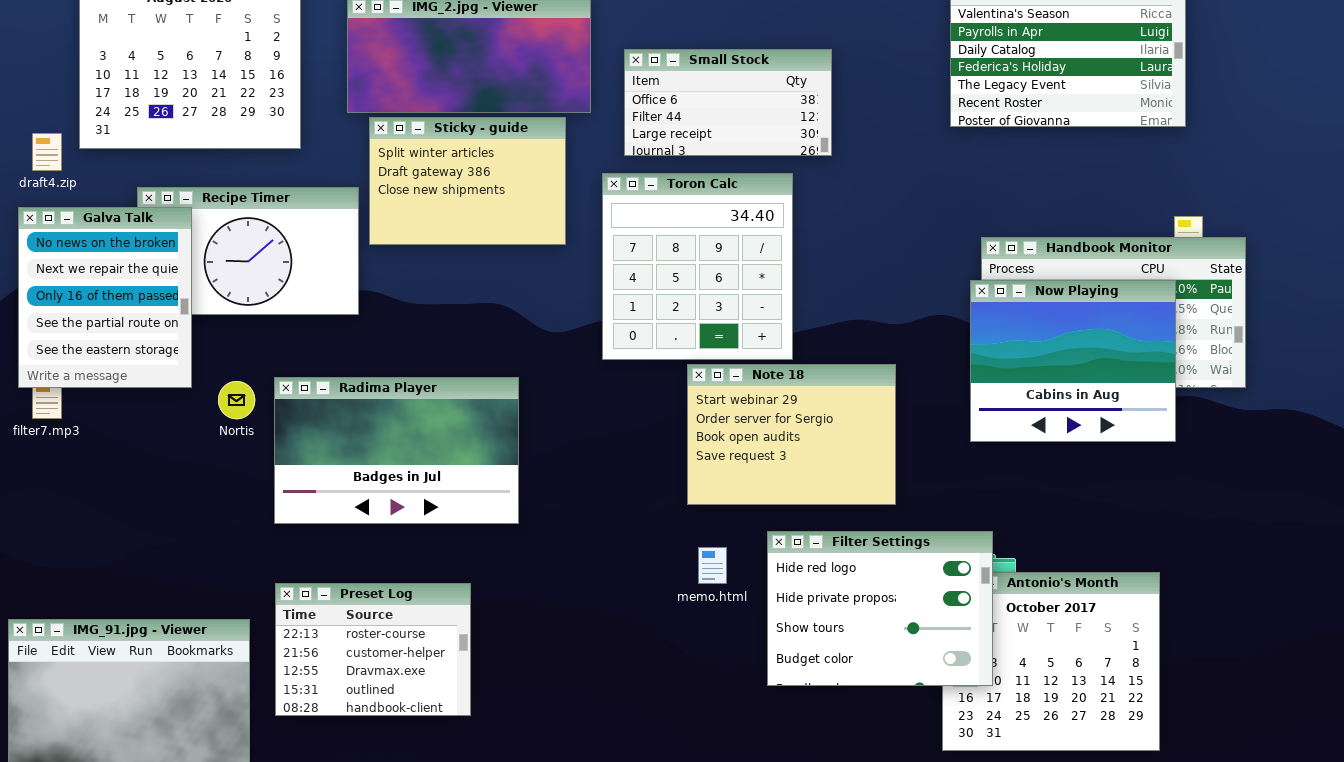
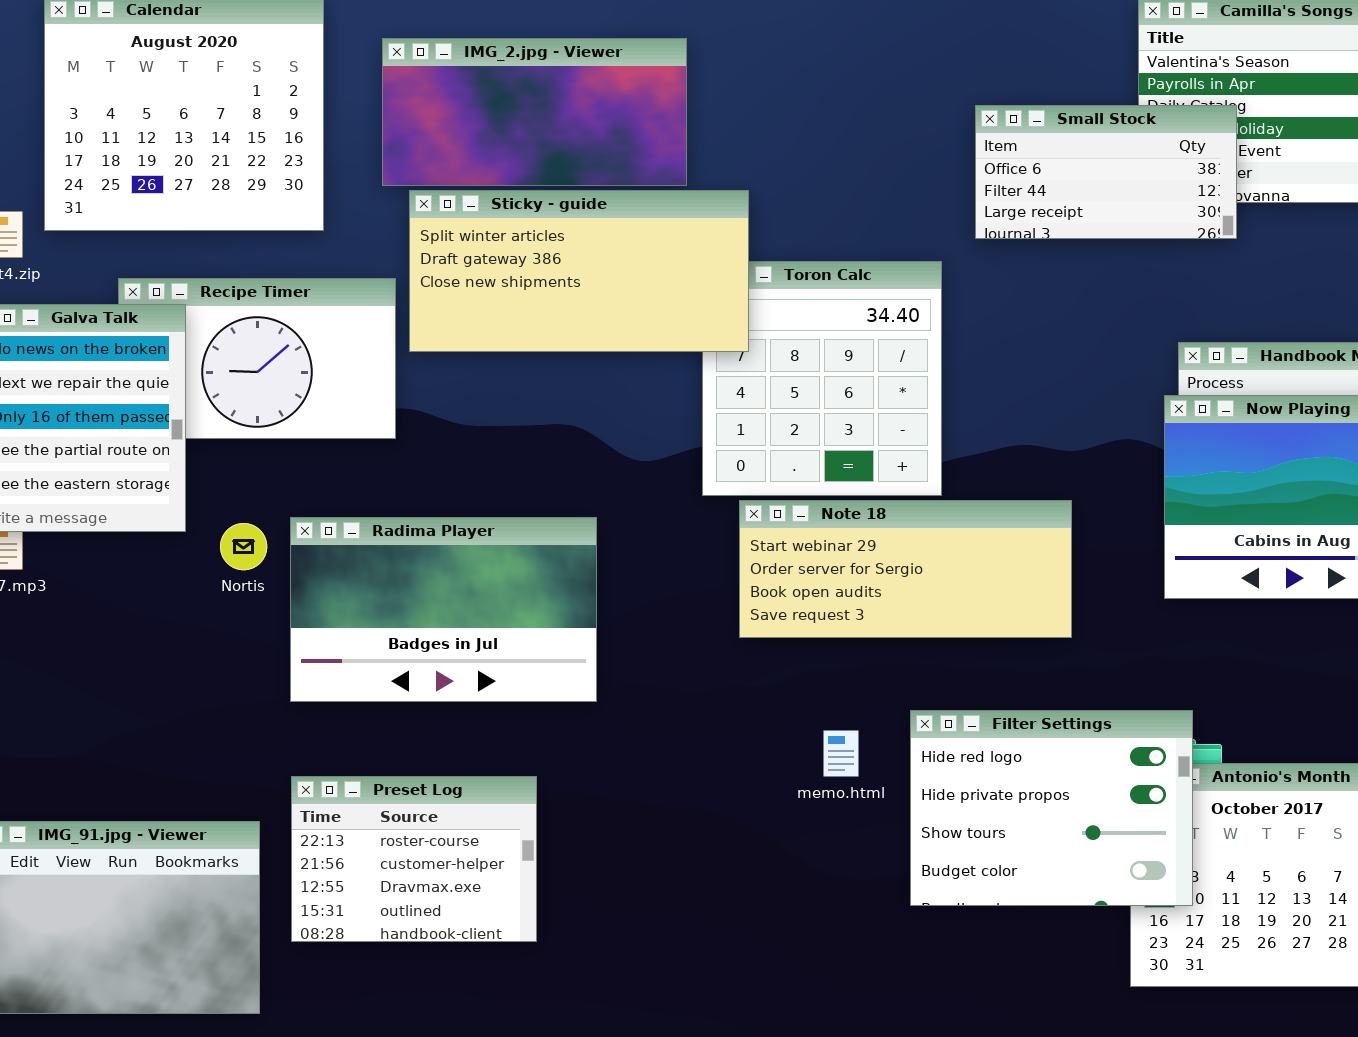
Small Stock: [624,49,832,156] -> [975,105,1237,239], moved
Sticky - guide: [369,117,566,245] -> [409,190,749,352], resized
Note 18: [687,364,896,505] -> [739,500,1072,638], resized

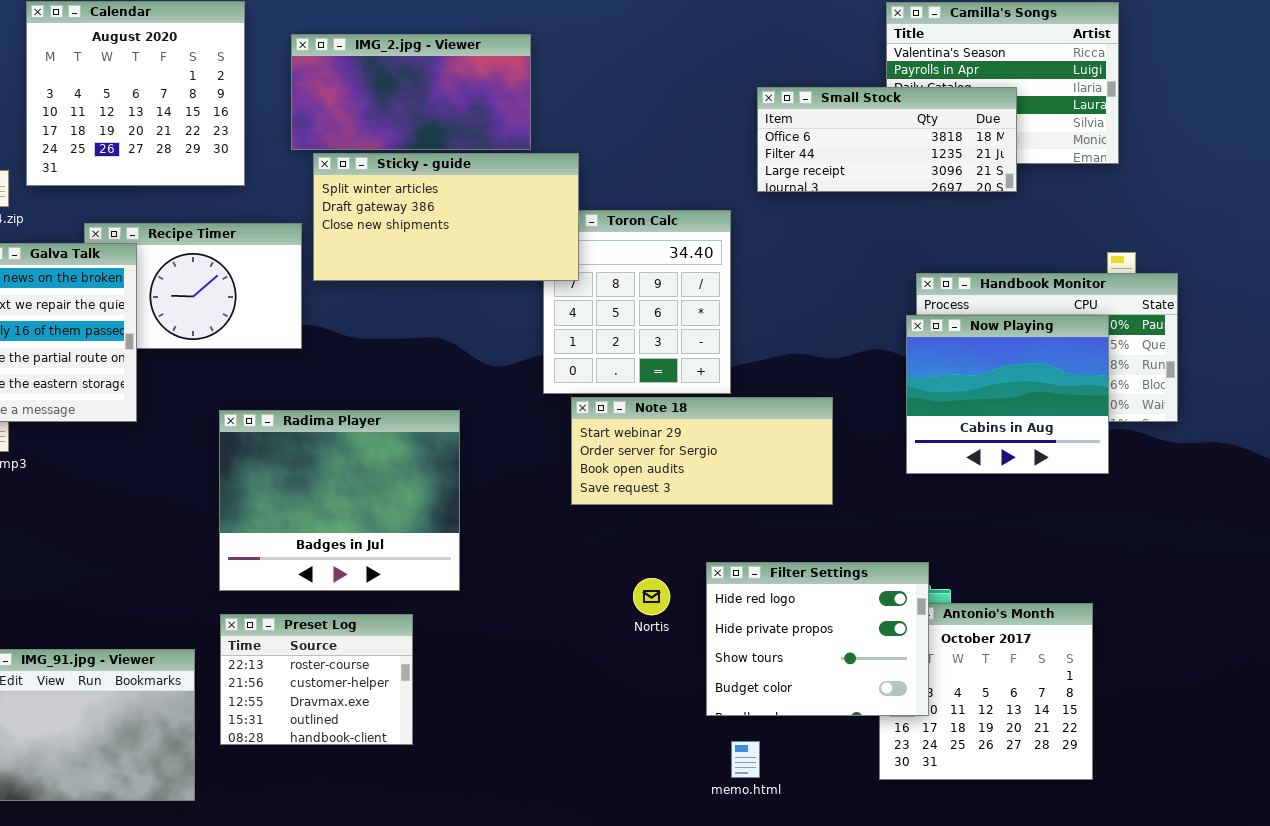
Small Stock: [975,105,1237,239] -> [757,87,1017,192], resized
Radima Player: [290,517,597,702] -> [219,410,460,591], resized
Nortis: [220,523,267,570] -> [633,578,670,615], moved
memo.html: [823,730,859,777] -> [731,741,760,778], moved

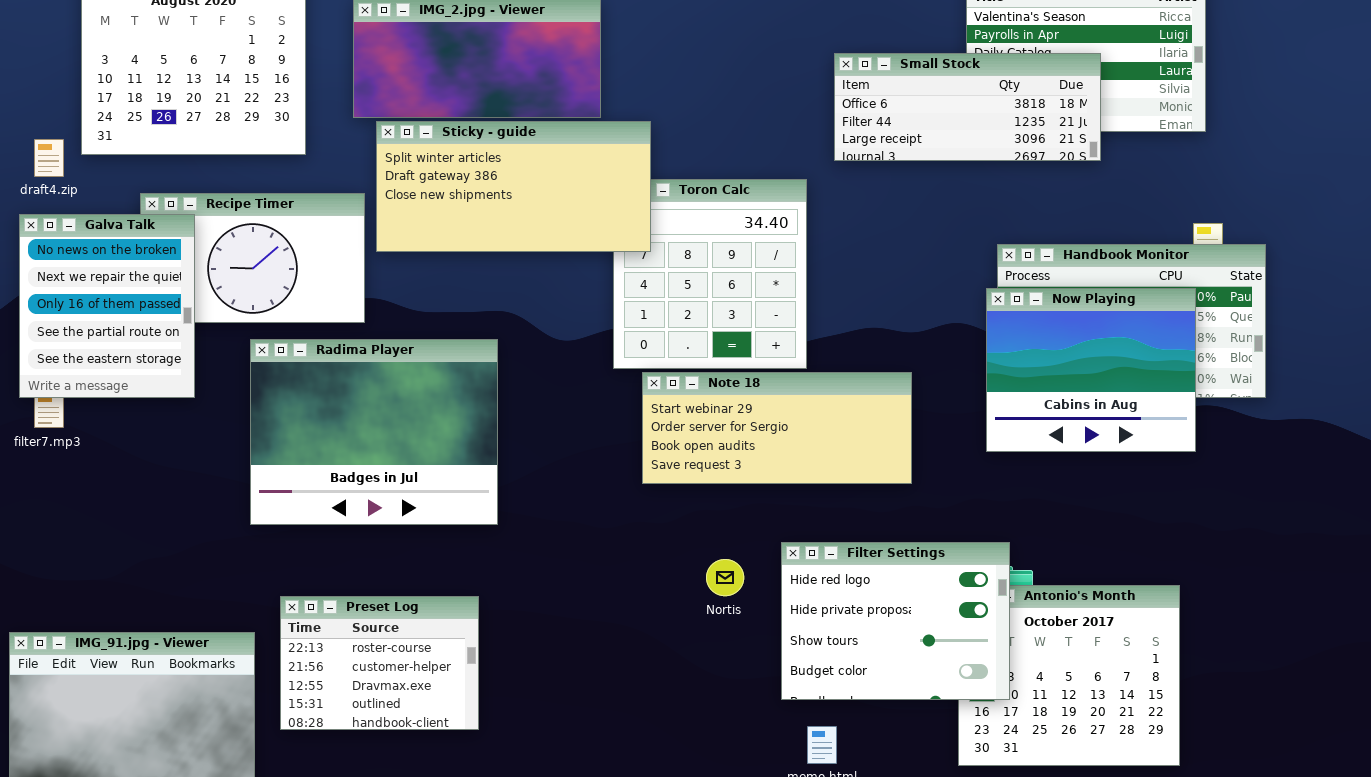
Radima Player: [219,410,460,591] -> [250,339,498,525], moved

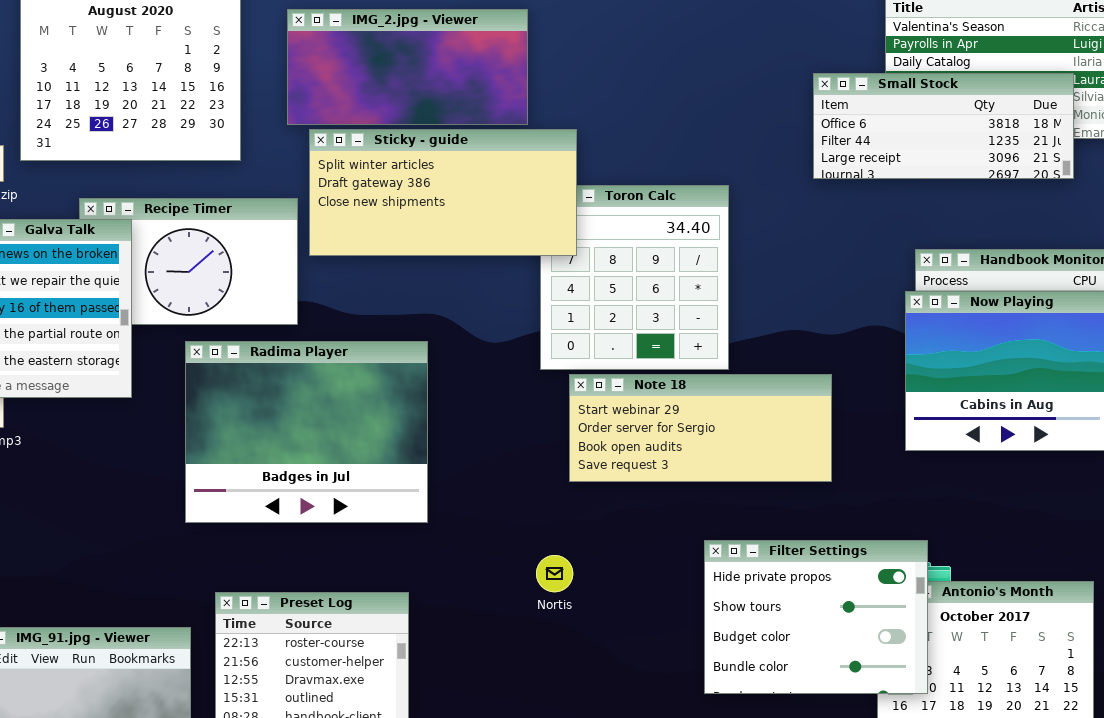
Small Stock: [834,53,1101,161] -> [813,73,1074,179], moved
Filter Settings: [781,542,1010,700] -> [704,540,928,694], scrolled down 1 row
Nortis: [706,559,744,596] -> [536,555,573,592], moved

